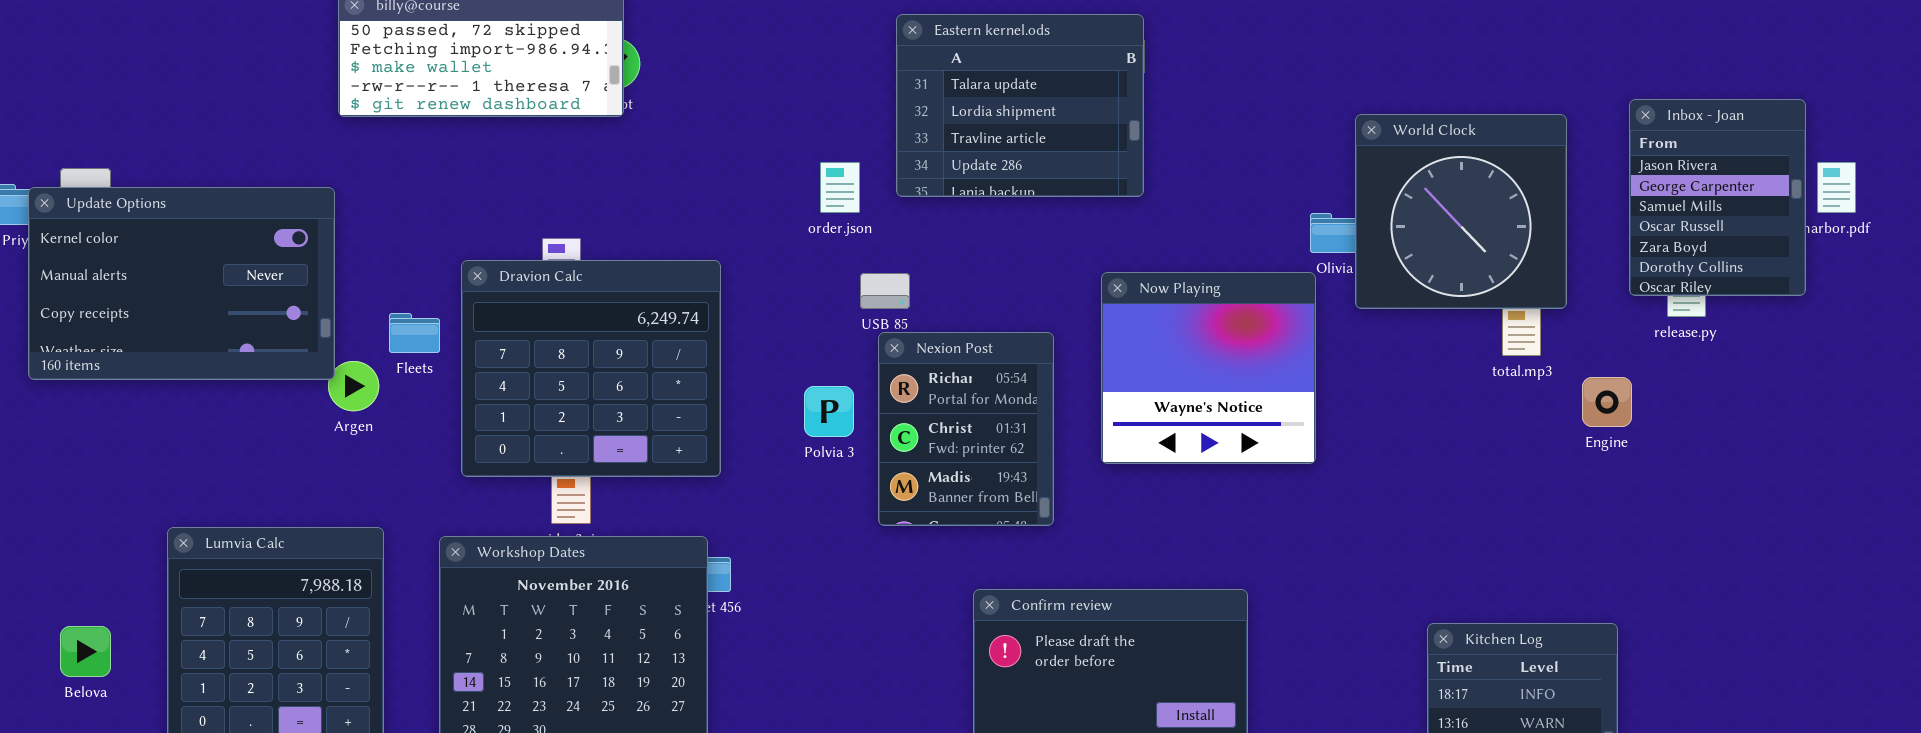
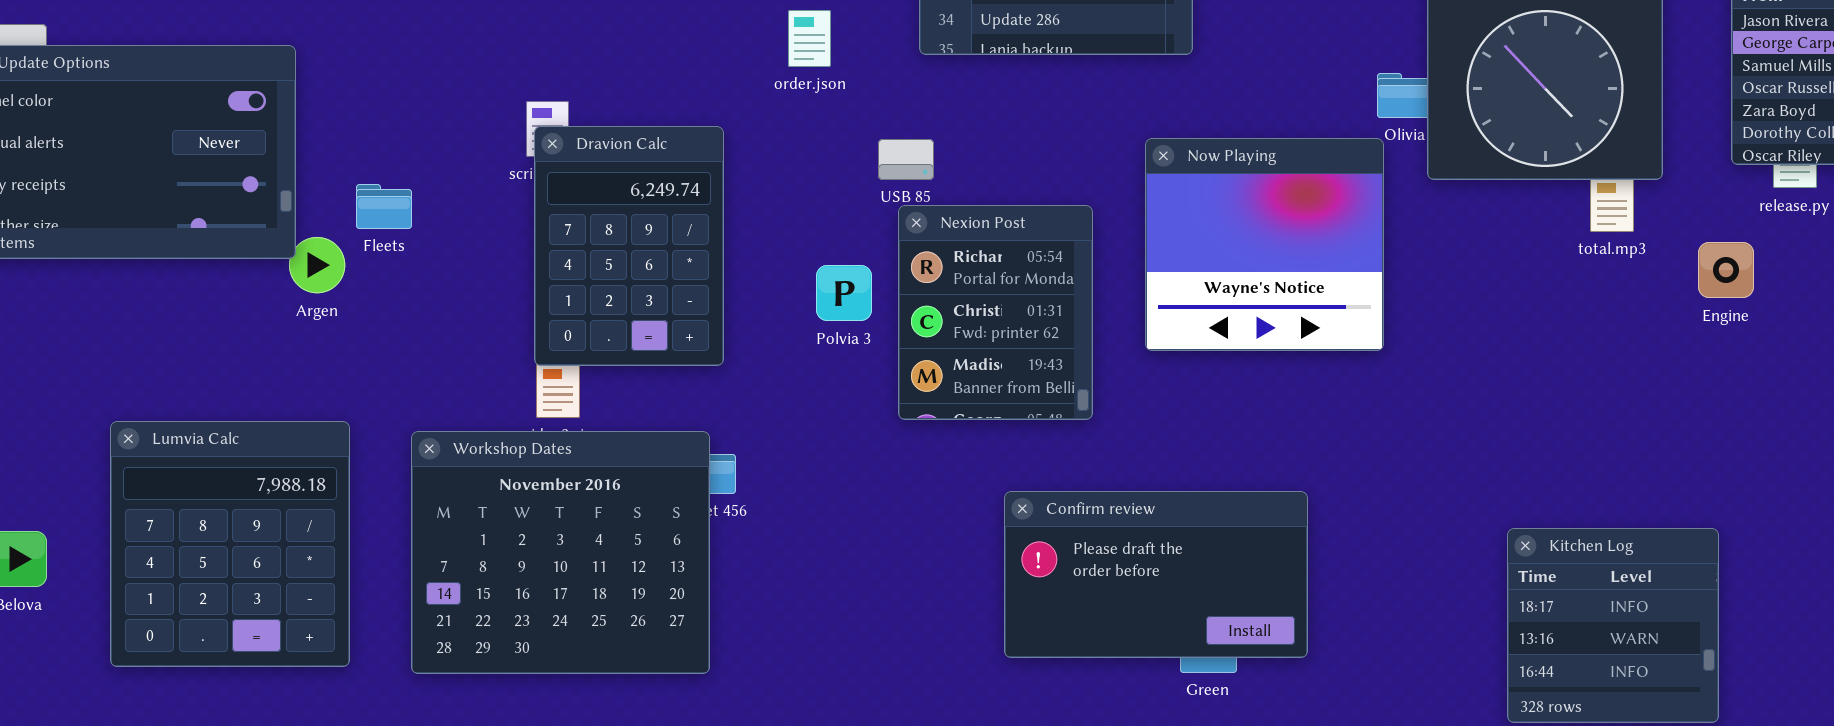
order.json: [820,162,860,213] -> [788,10,831,67], moved
Dravion Calc: [461,260,721,477] -> [534,126,724,366], resized
Engine: [1582,377,1632,427] -> [1698,242,1754,298], moved

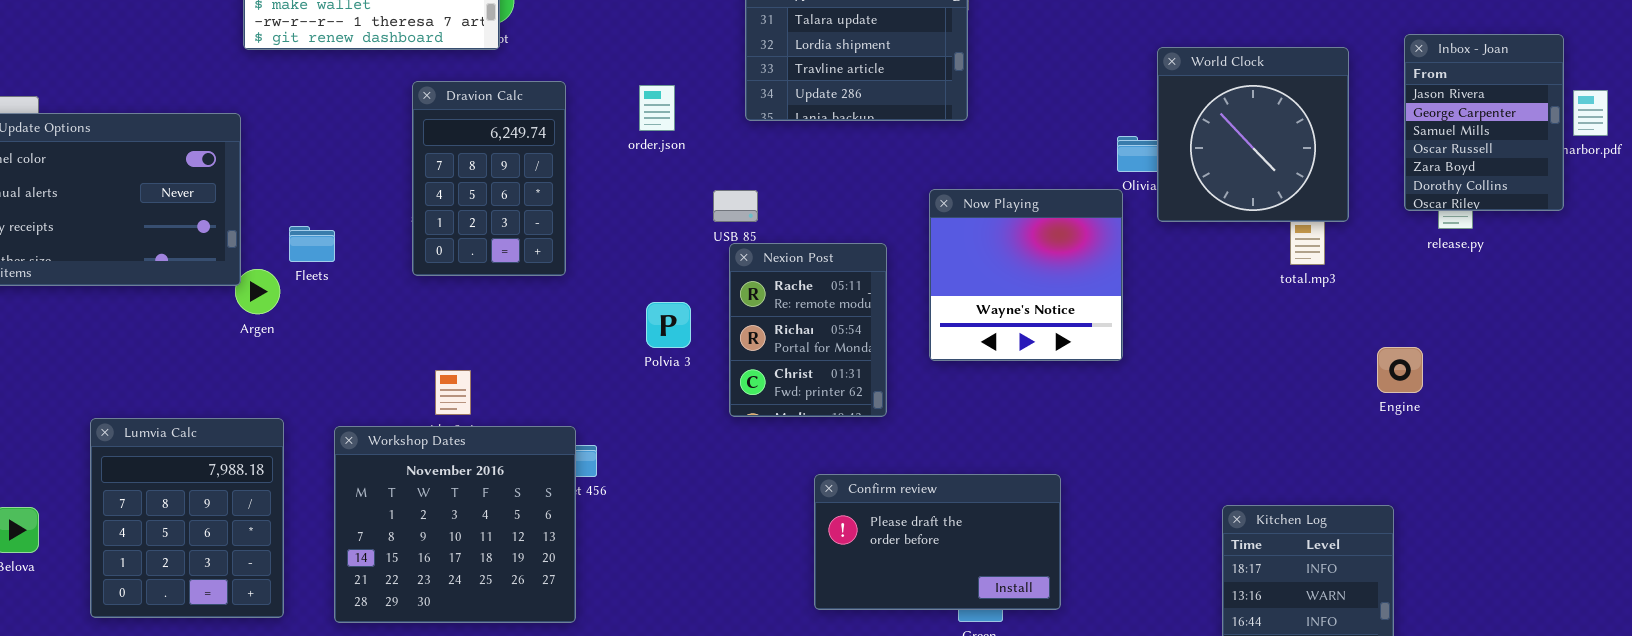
Dravion Calc: [534,126,724,366] -> [412,81,566,276], moved
Nexion Post: [898,205,1093,420] -> [729,243,887,417], scrolled up 1 row
Engine: [1698,242,1754,298] -> [1377,347,1423,393], moved
Polvia 3: [816,265,872,321] -> [646,302,691,348], moved

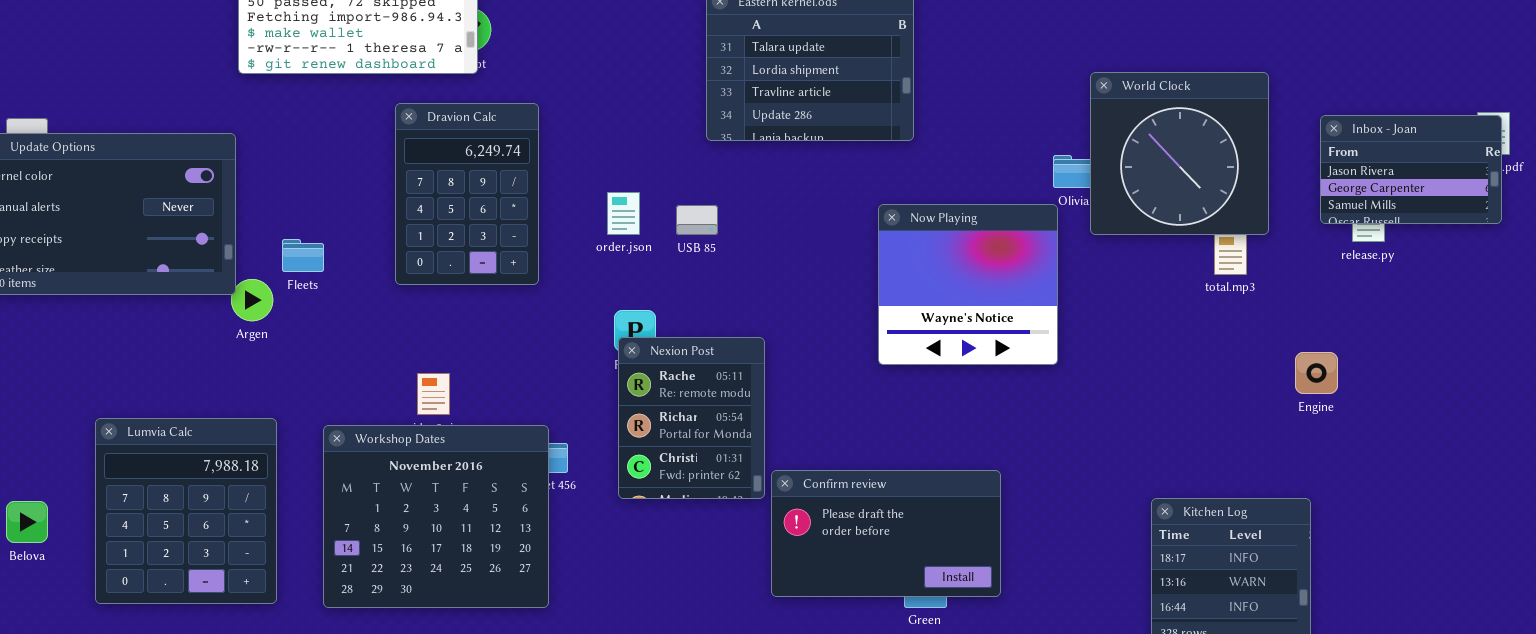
Inbox - Joan: [1404,34,1564,211] -> [1320,115,1502,224], resized
order.json: [639,85,675,131] -> [607,192,640,235], moved
Nexion Post: [729,243,887,417] -> [618,337,765,499], moved

